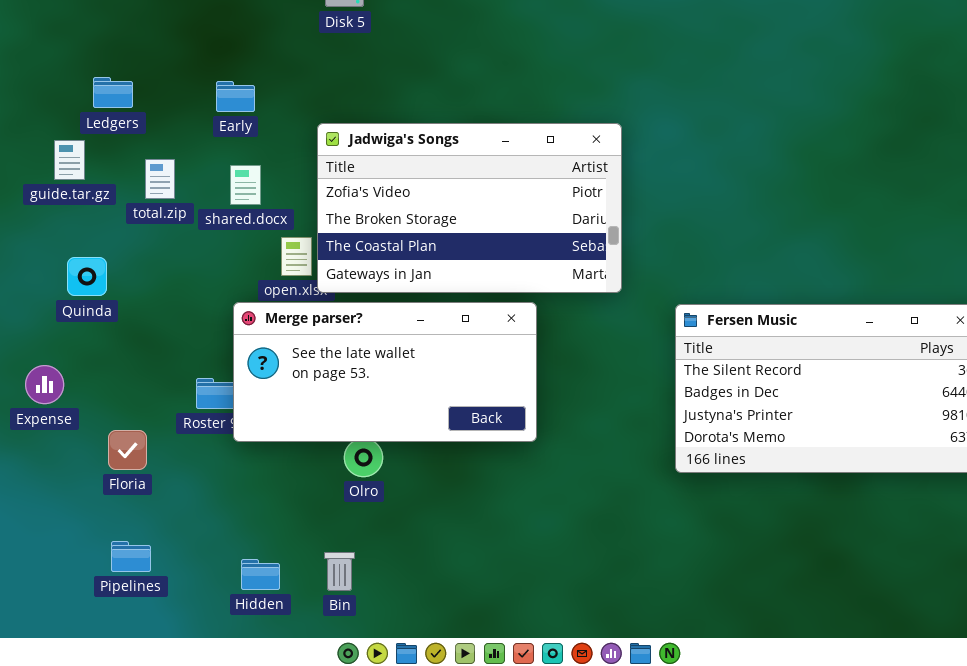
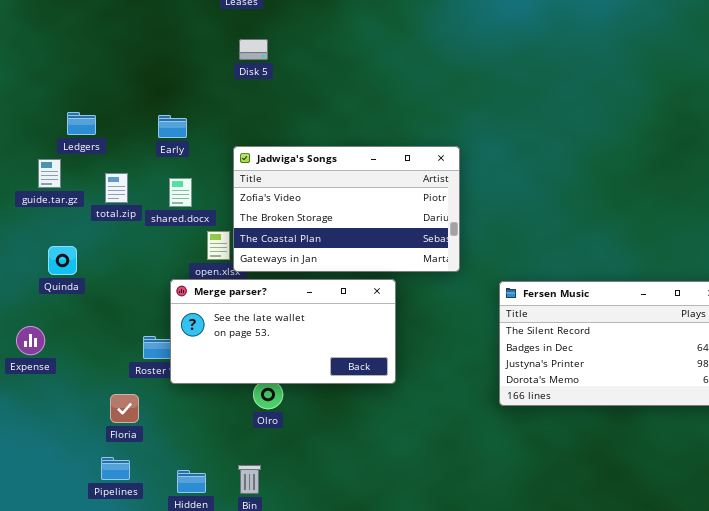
Floria: [108,430,147,470] -> [110,394,139,423], moved
Pipelines: [111,541,151,572] -> [101,457,130,480], moved

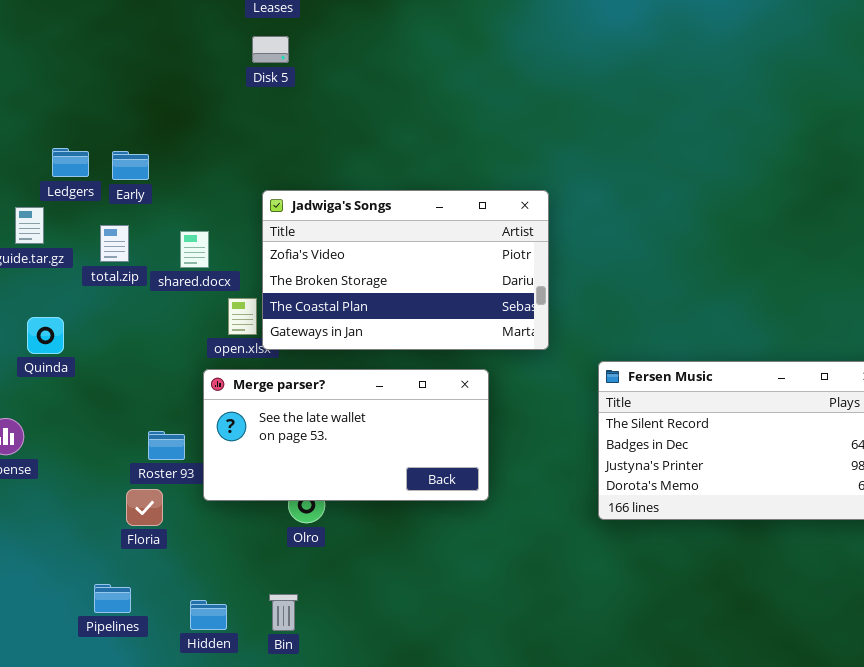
Disk 5: [239,39,268,60] -> [252,36,289,63], moved
Early: [158,115,187,138] -> [112,151,149,180], moved
Merge parser?: [170,279,396,384] -> [203,369,489,501], moved
Floria: [110,394,139,423] -> [126,489,163,526], moved

